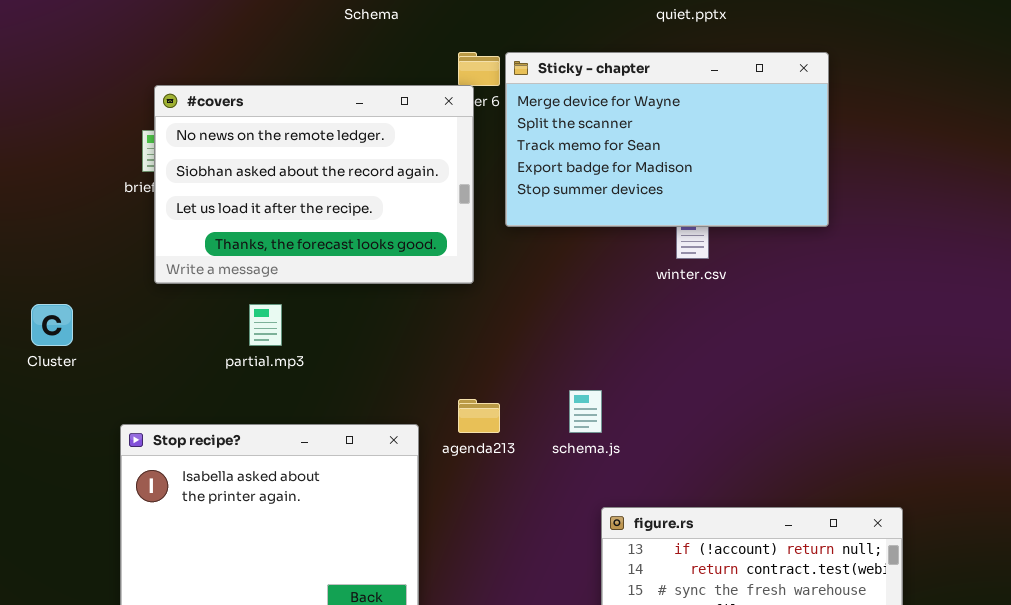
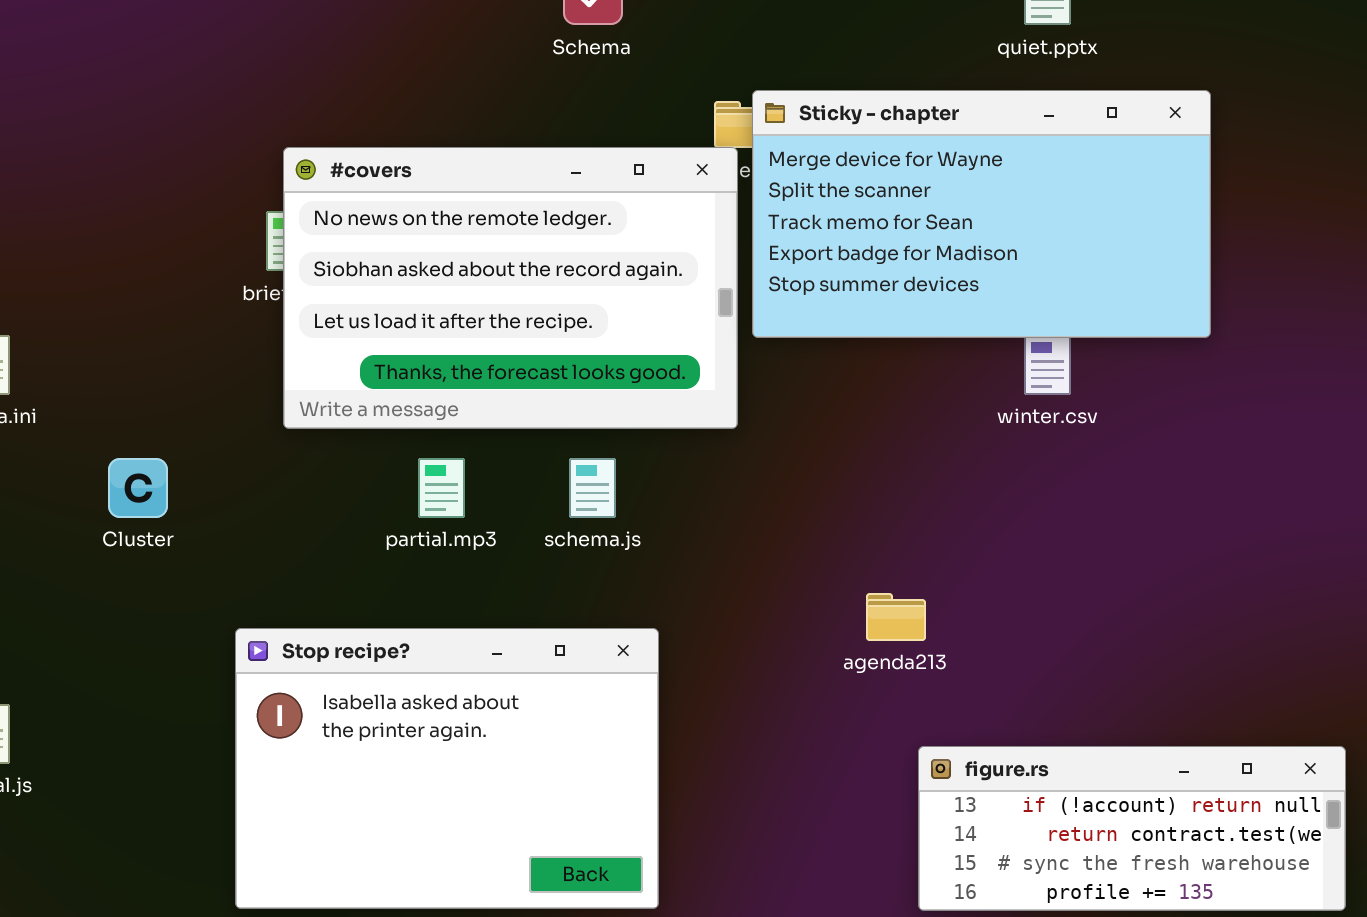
Sticky - chapter: [505,52,829,227] -> [752,90,1211,338], moved
schema.js: [569,390,602,433] -> [569,458,616,518], moved
agenda213: [458,399,500,433] -> [866,593,926,641], moved

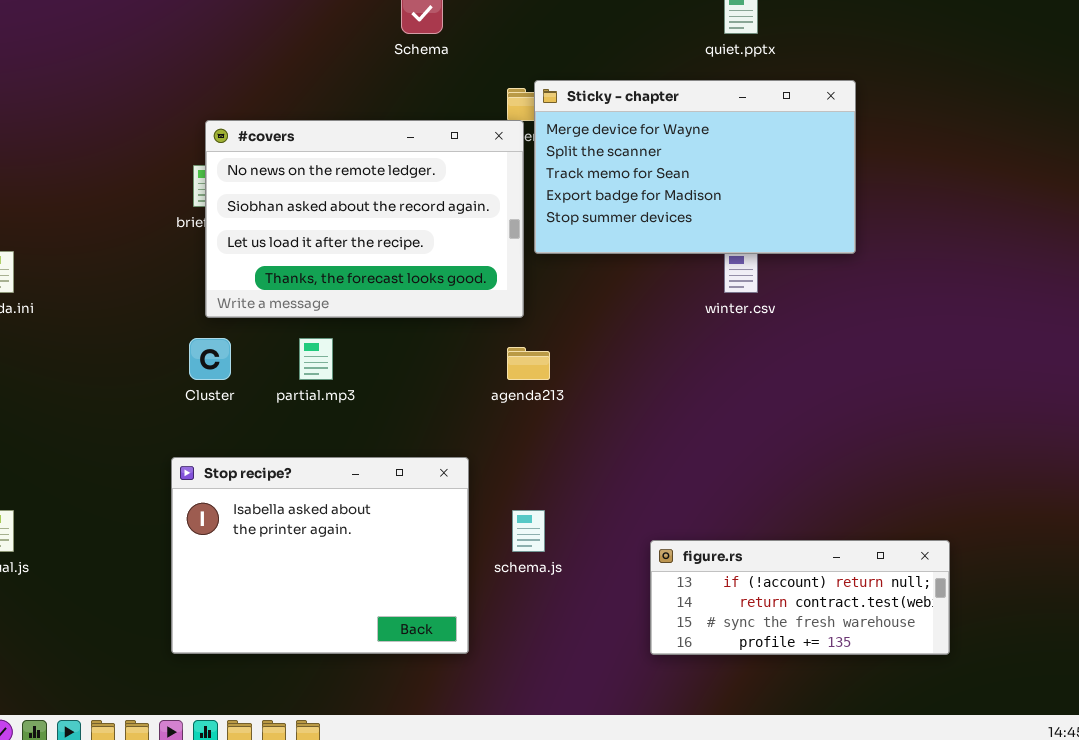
Cluster: [108,458,168,518] -> [189,338,231,380], moved
schema.js: [569,458,616,518] -> [512,510,545,552], moved
agenda213: [866,593,926,641] -> [507,347,550,380], moved

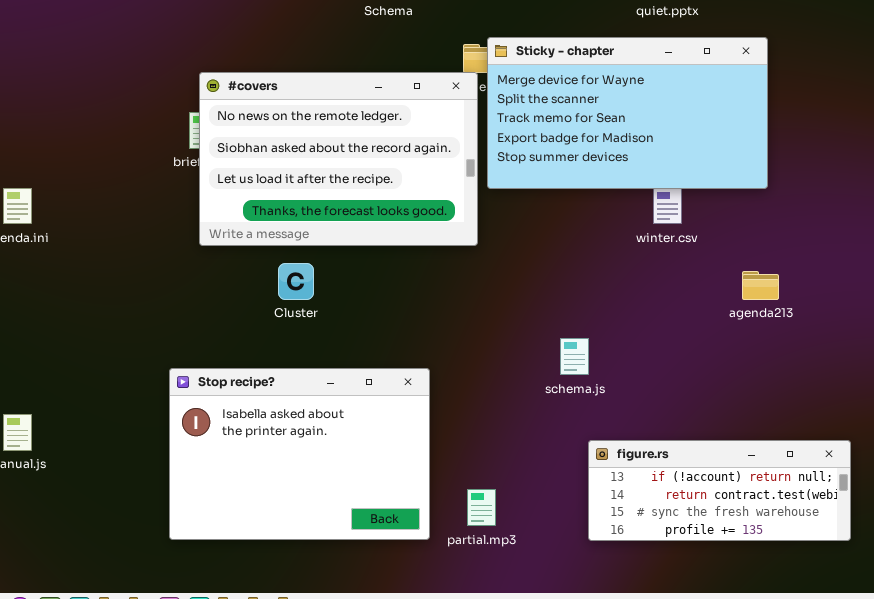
Cluster: [189,338,231,380] -> [278,263,314,300], moved
partial.mp3: [299,338,333,380] -> [467,489,496,526], moved
agenda213: [507,347,550,380] -> [742,271,779,300], moved
schema.js: [512,510,545,552] -> [560,338,589,375], moved

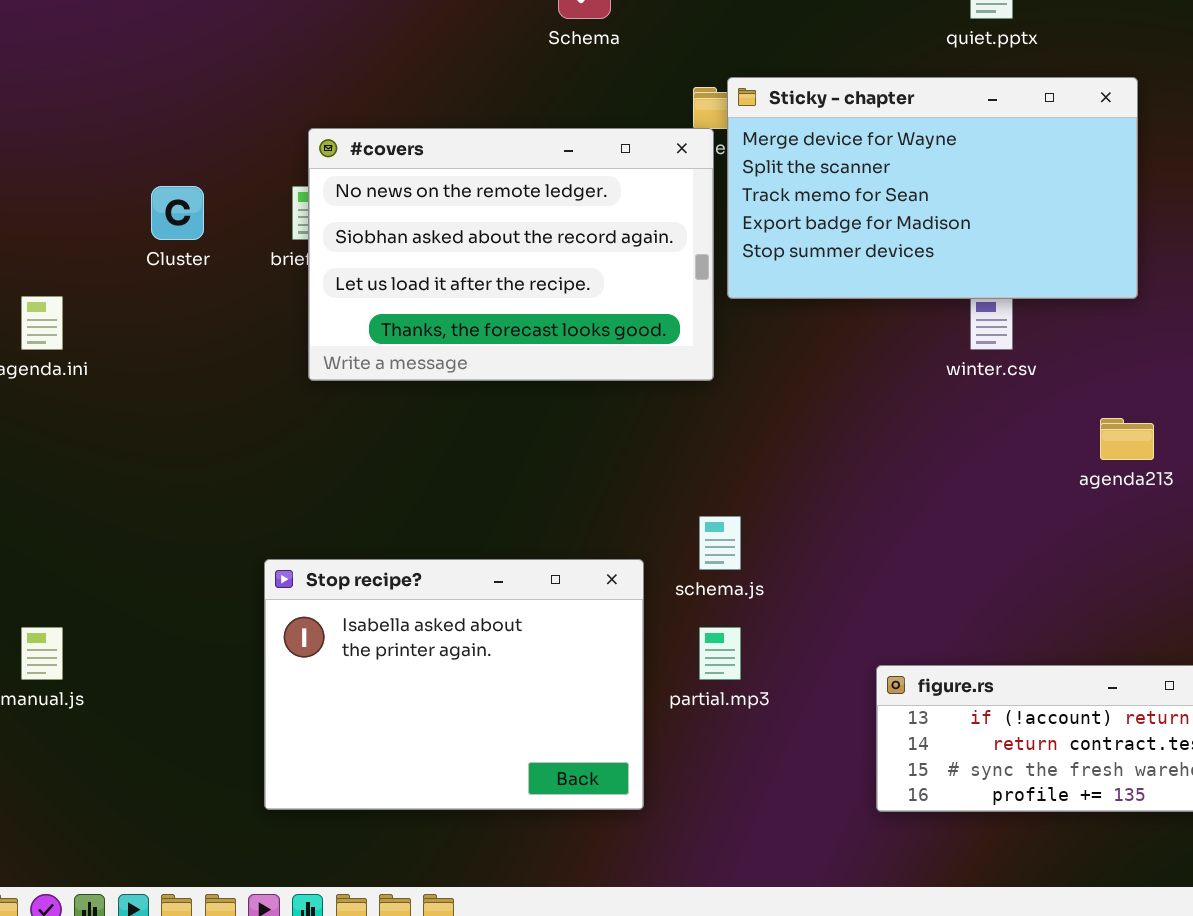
Cluster: [278,263,314,300] -> [151,186,204,240], moved
schema.js: [560,338,589,375] -> [699,516,741,570], moved
partial.mp3: [467,489,496,526] -> [699,627,741,680], moved

